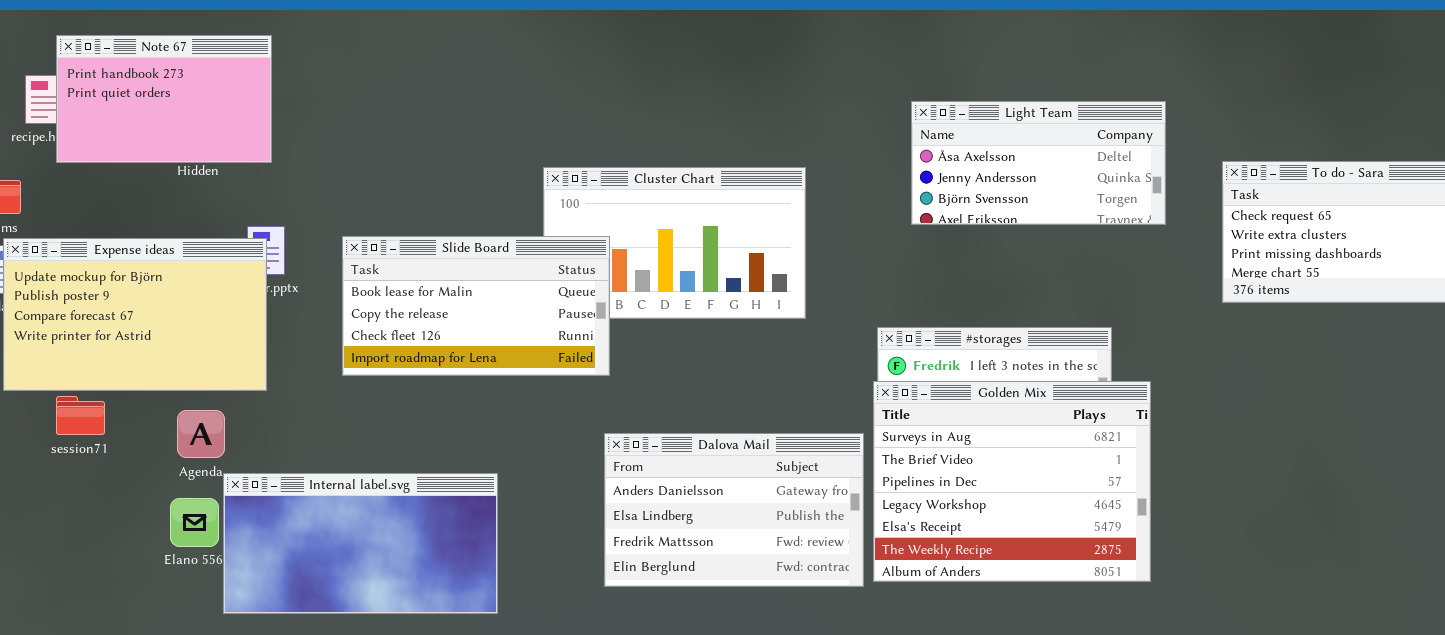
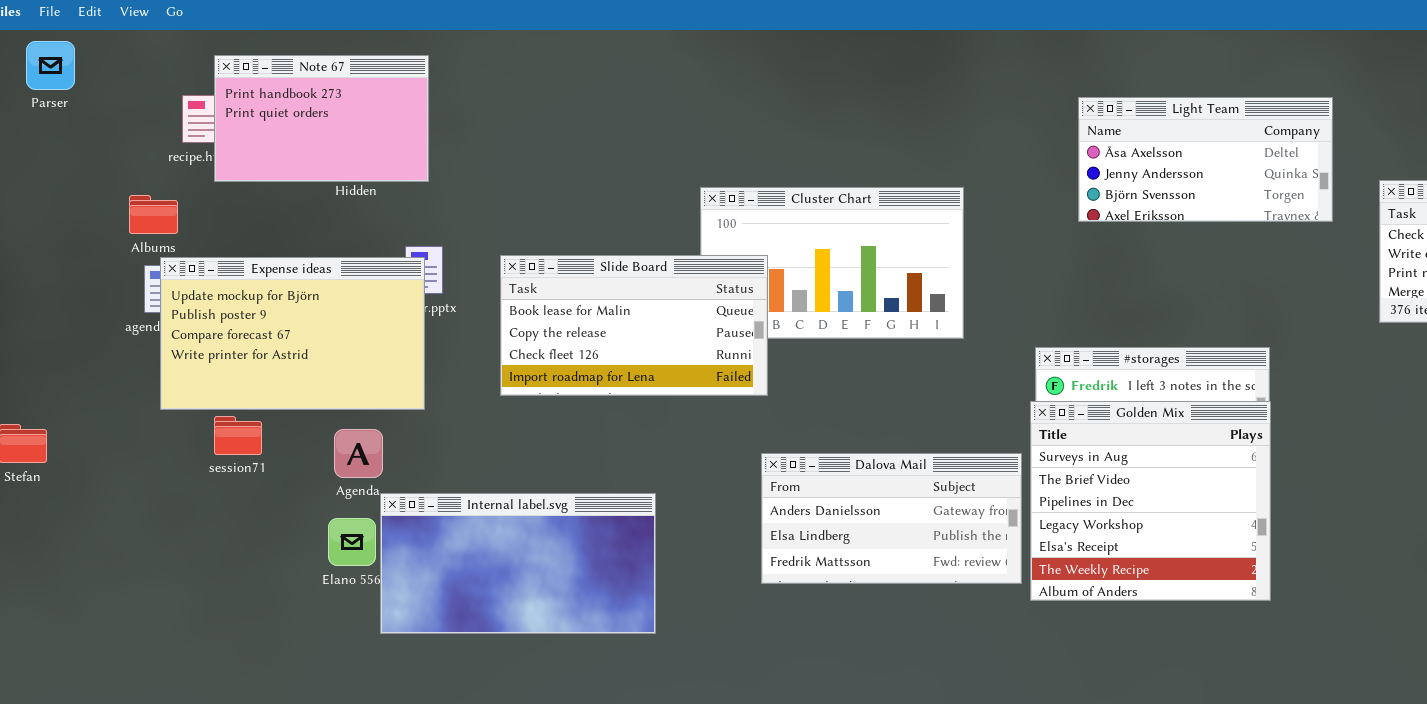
Light Team: [911,101,1166,225] -> [1078,97,1333,222], moved
Golden Mix: [873,381,1151,582] -> [1030,401,1271,601], resized
Dalova Mail: [604,433,864,587] -> [761,453,1022,584], resized

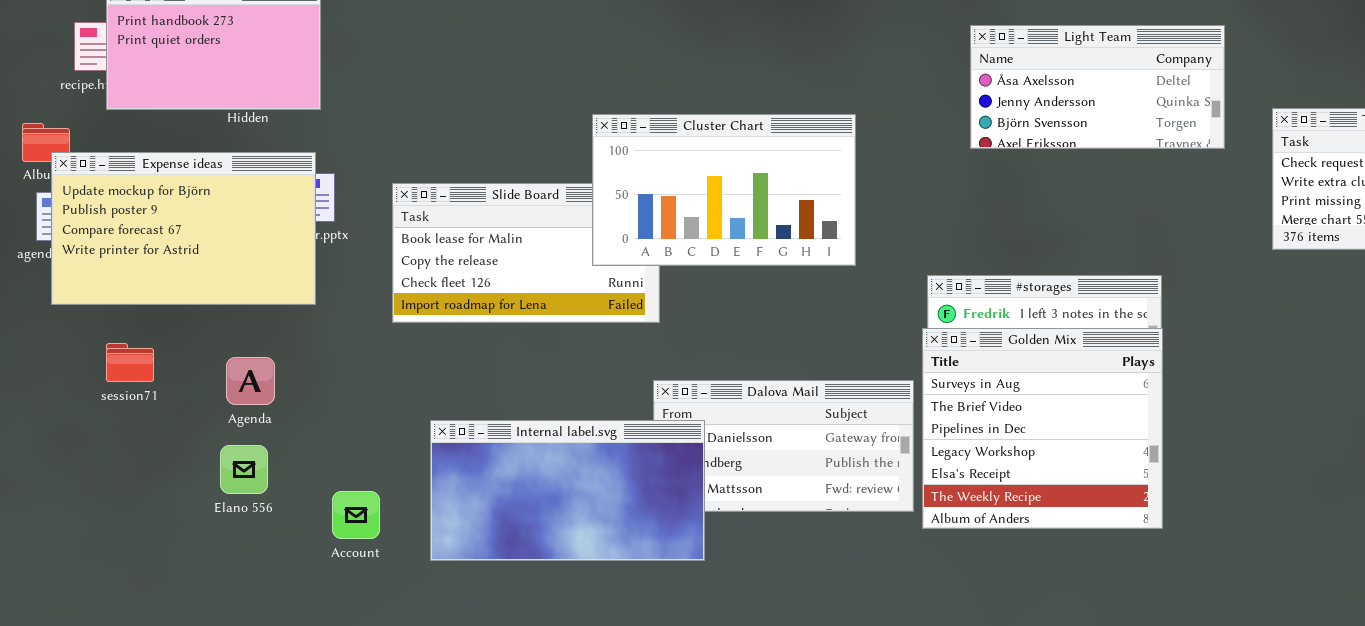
Cluster Chart: [700,187,964,339] -> [592,114,856,266], raised
Expense ideas: [160,257,425,410] -> [51,152,316,305], moved
Internal label.svg: [380,493,656,634] -> [430,420,705,561], moved

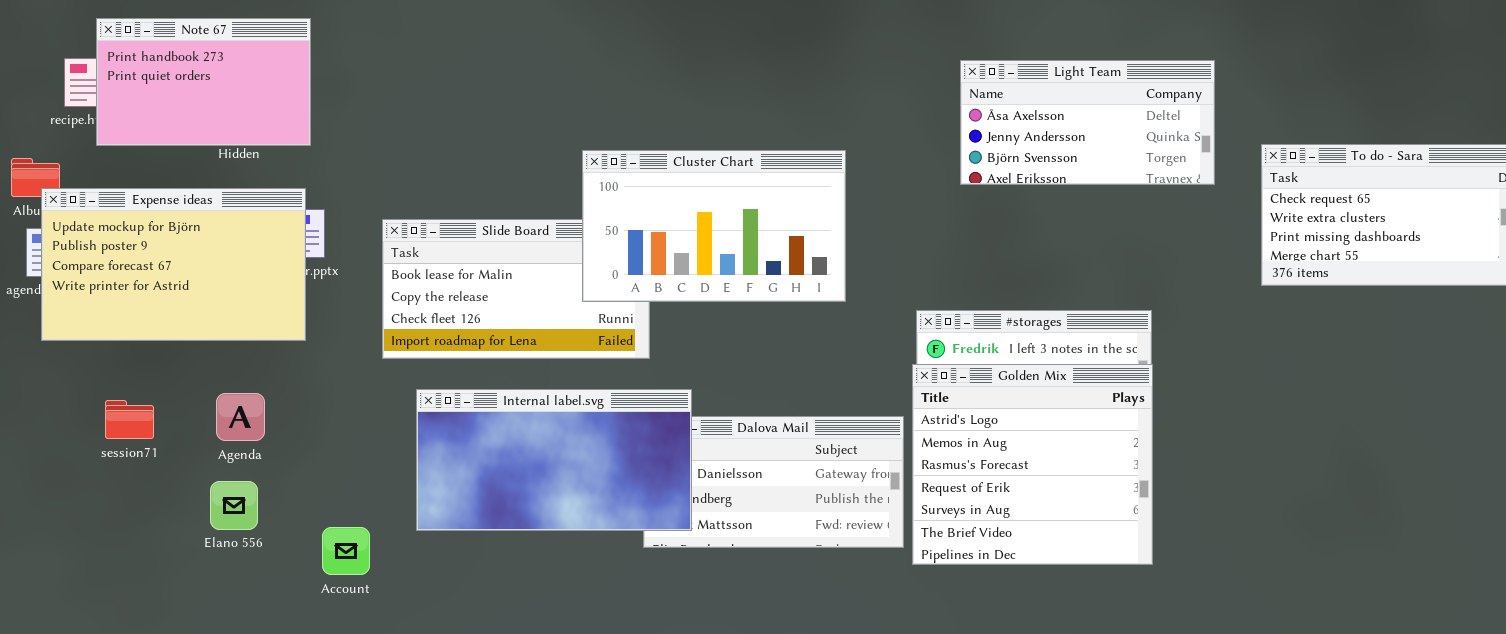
Golden Mix: [922,328,1163,529] -> [912,364,1153,565], scrolled up 4 rows
session71: [106,343,154,382] -> [105,400,154,439], moved
Internal label.svg: [430,420,705,561] -> [416,389,692,531], moved

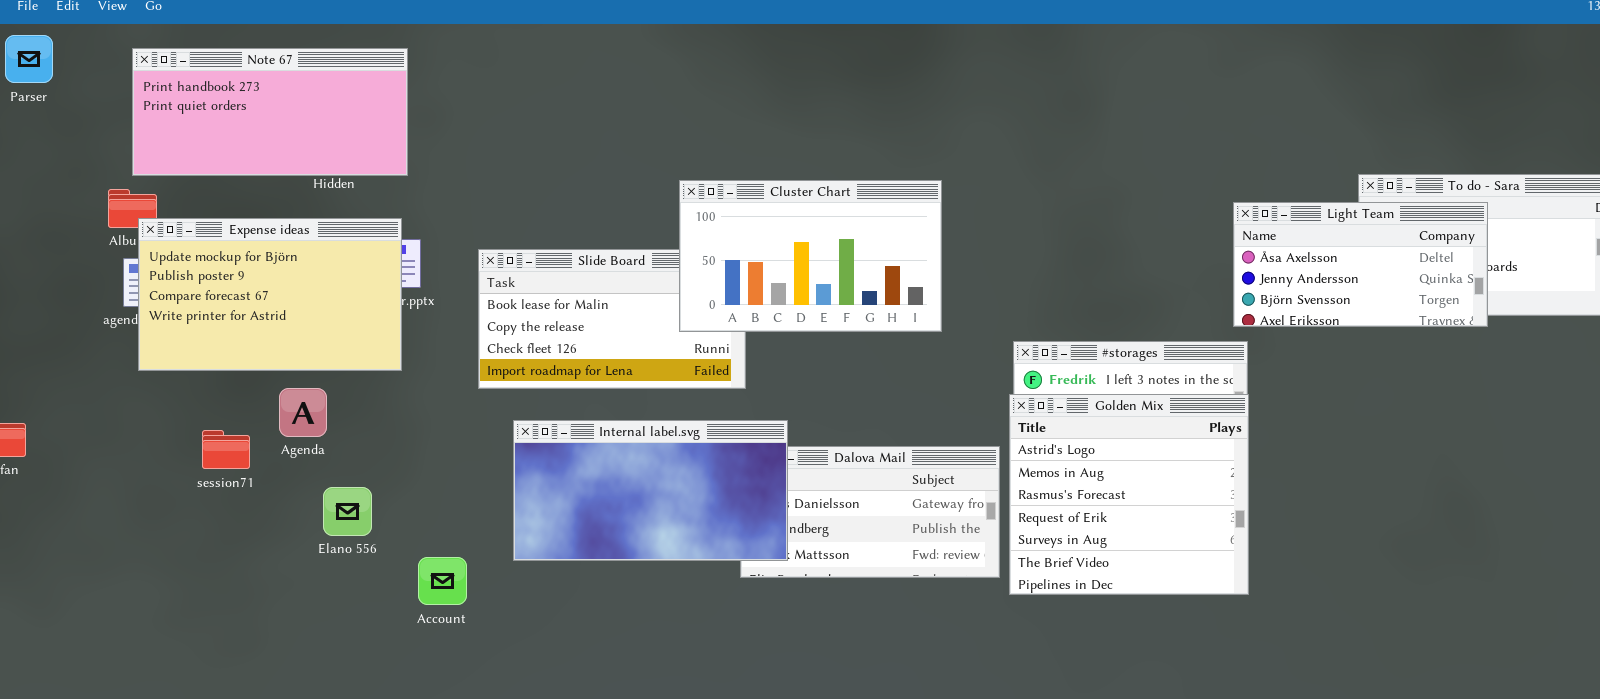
Note 67: [96,18,311,146] -> [132,48,408,176], resized
Light Team: [960,60,1215,185] -> [1233,202,1488,327], moved
Agenda: [216,393,265,441] -> [279,388,327,437], moved
Elano 556: [210,481,258,530] -> [323,487,372,536], moved

